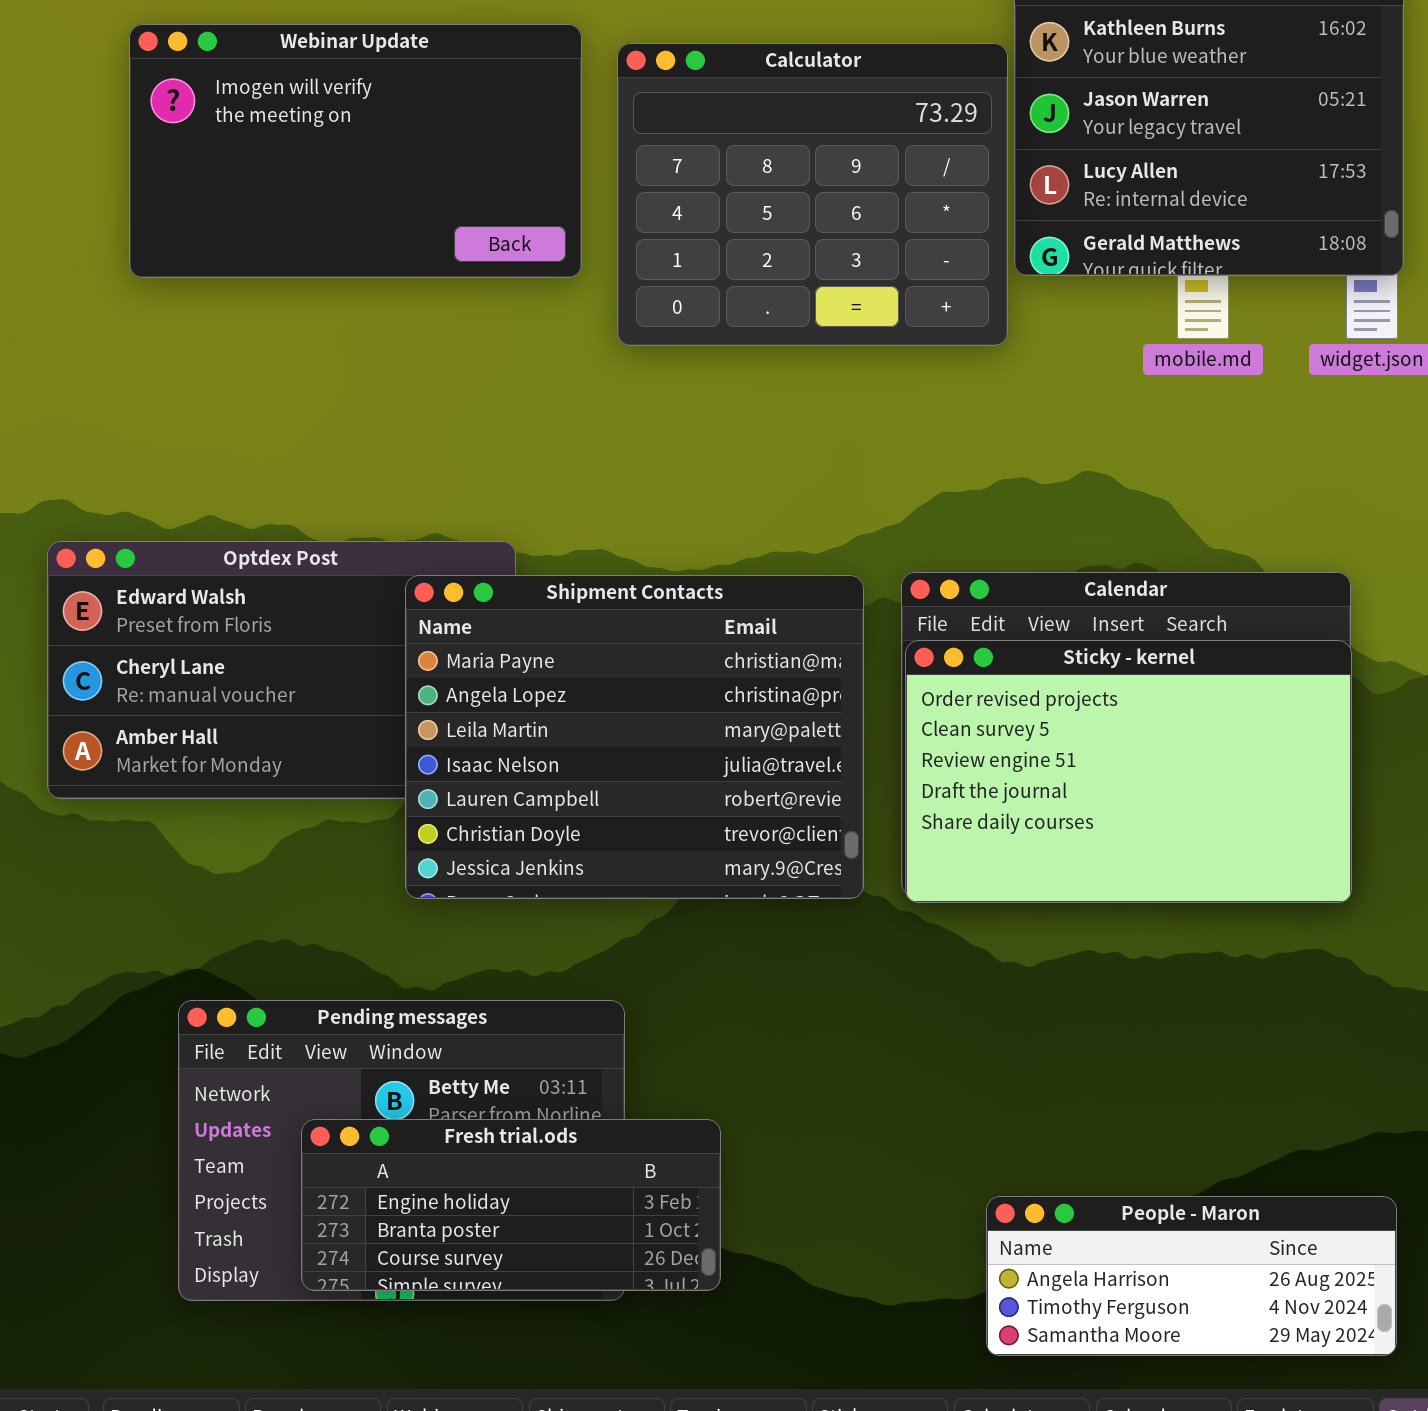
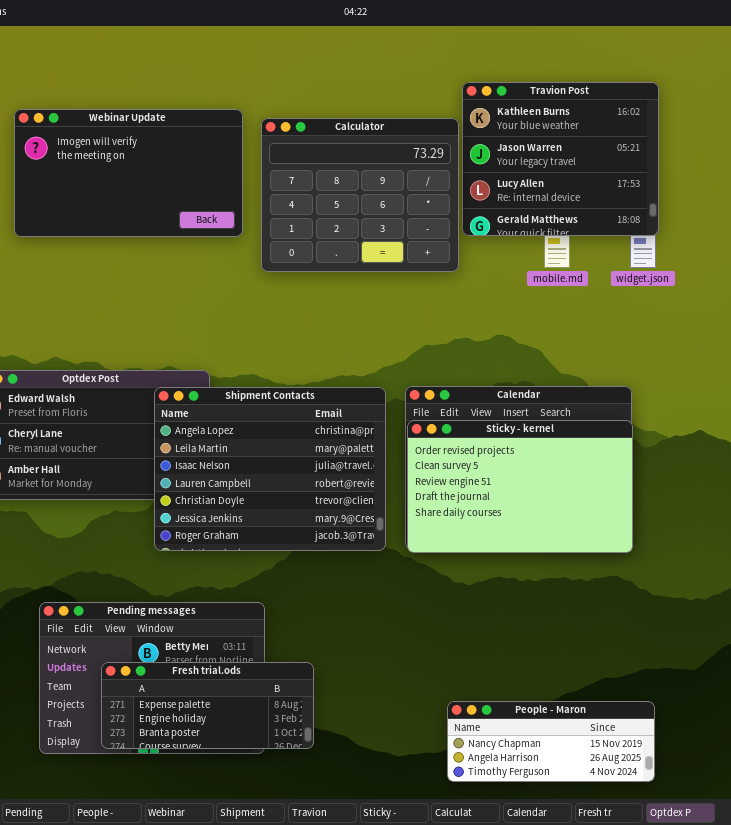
Shipment Contacts: [405,575,864,899] -> [154,387,386,551], scrolled down 1 row
Fresh trial.ods: [301,1119,721,1291] -> [101,662,314,749], scrolled up 1 row
People - Maron: [986,1196,1397,1356] -> [447,701,655,782], scrolled up 1 row

